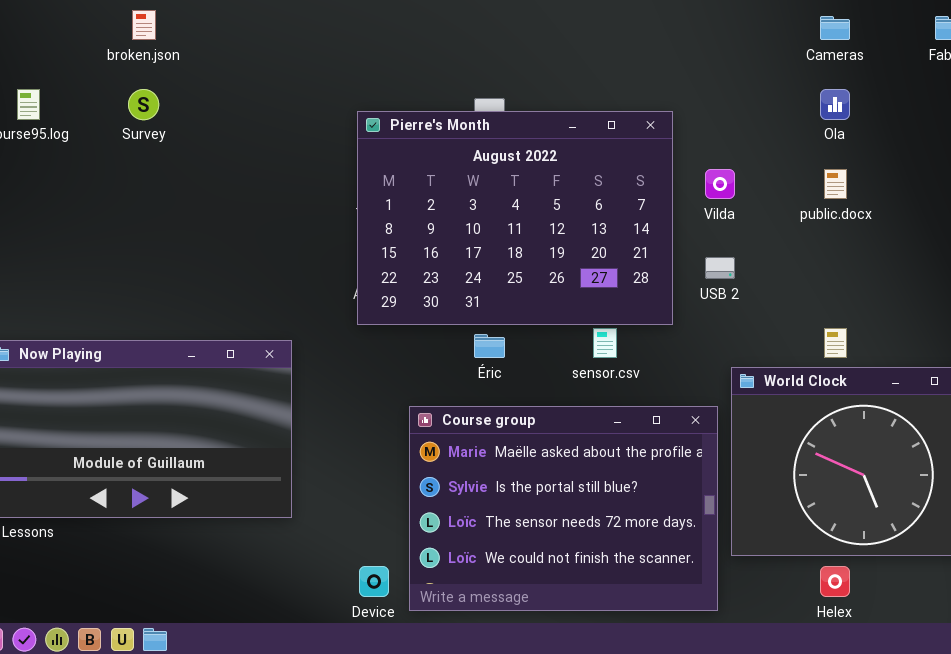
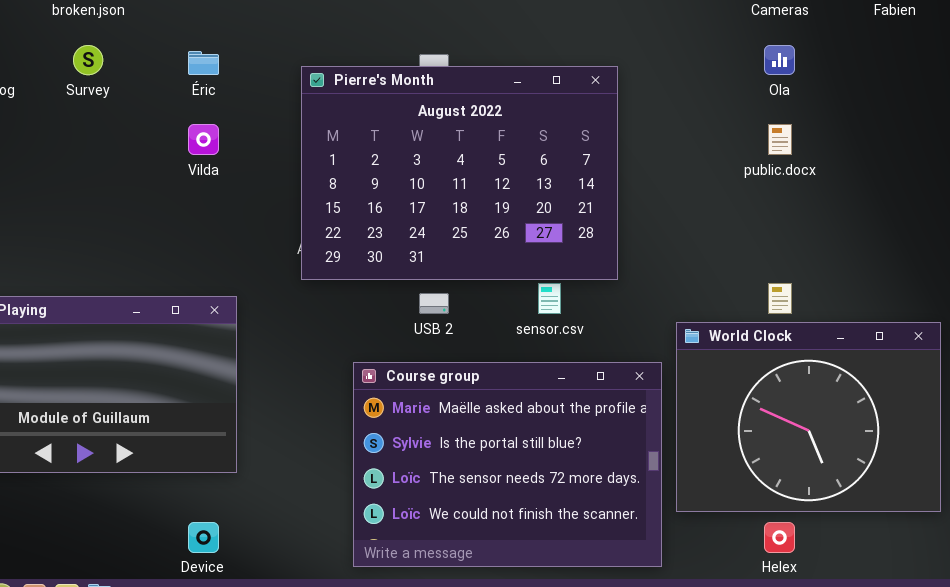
Vilda: [705,169,735,199] -> [188,124,219,155], moved
USB 2: [705,257,735,279] -> [419,293,449,314], moved
Éric: [474,334,505,358] -> [188,51,219,75], moved
Device: [359,566,389,597] -> [188,522,219,553], moved

